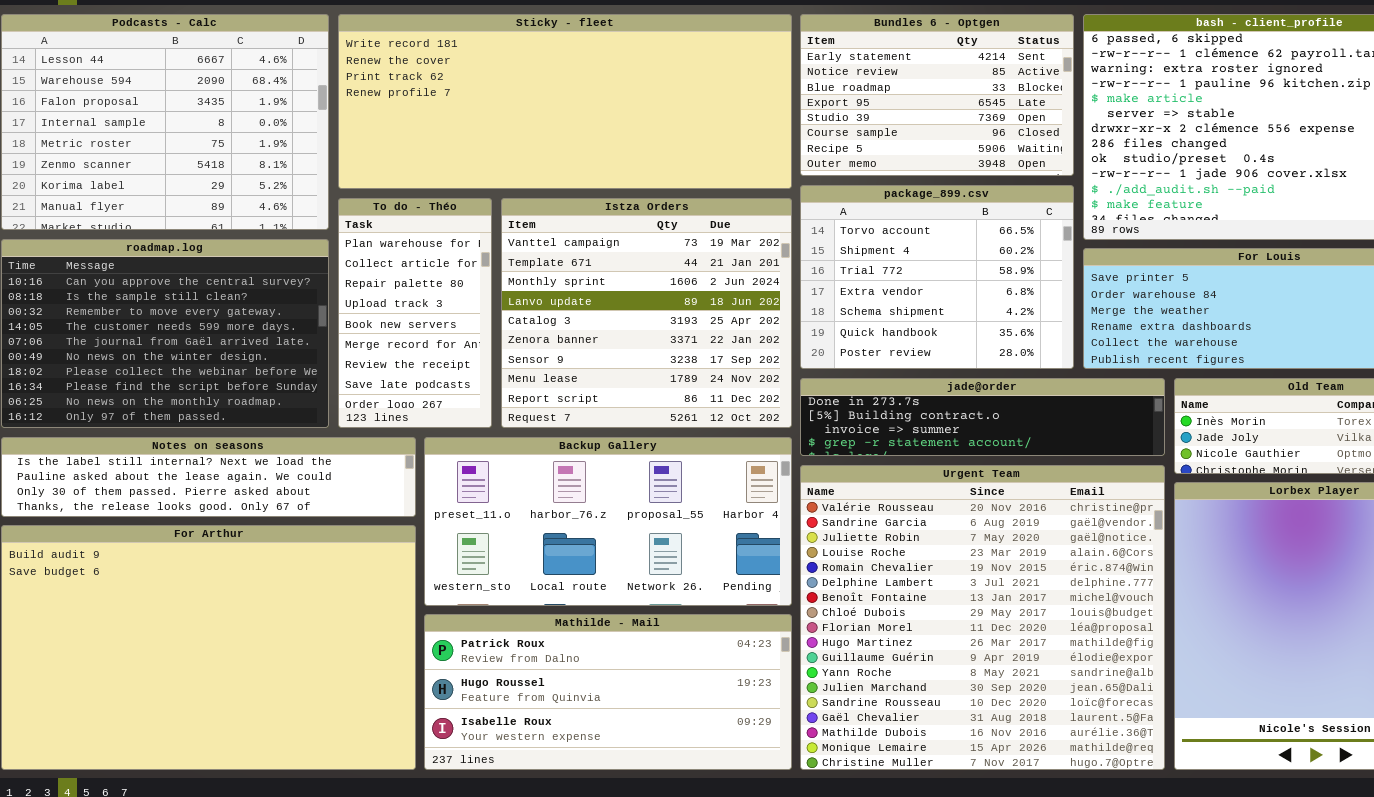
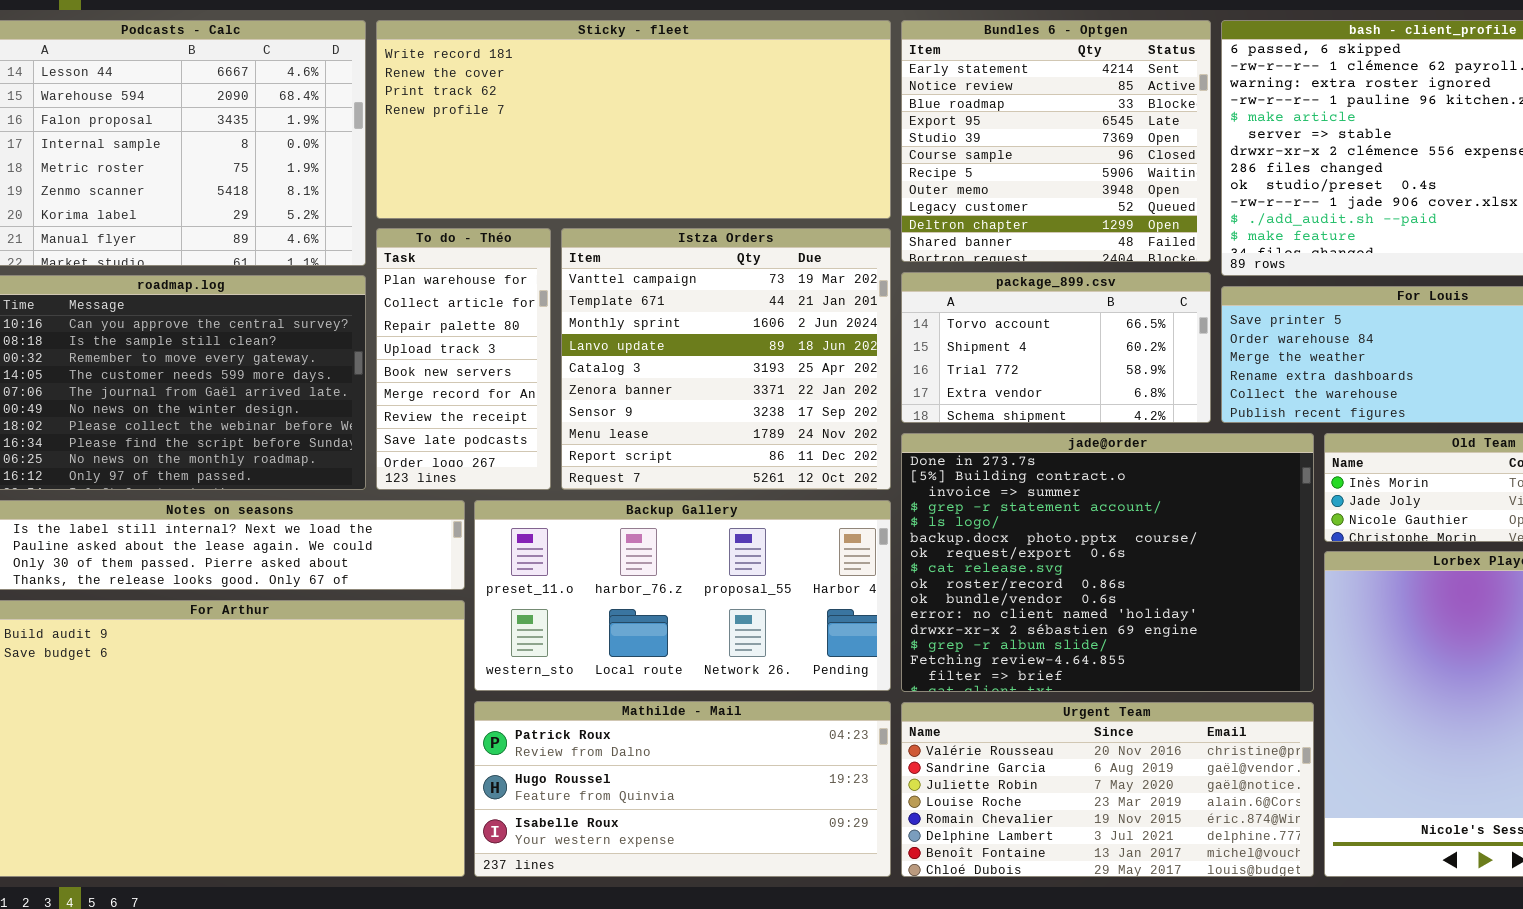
Bundles 6 - Optgen: [800,14,1074,176] -> [901,20,1211,262], resized
package_899.csv: [800,185,1074,369] -> [901,272,1211,423], resized
jade@order: [800,378,1165,456] -> [901,433,1314,692], resized
Urgent Team: [800,465,1165,770] -> [901,702,1314,877], resized

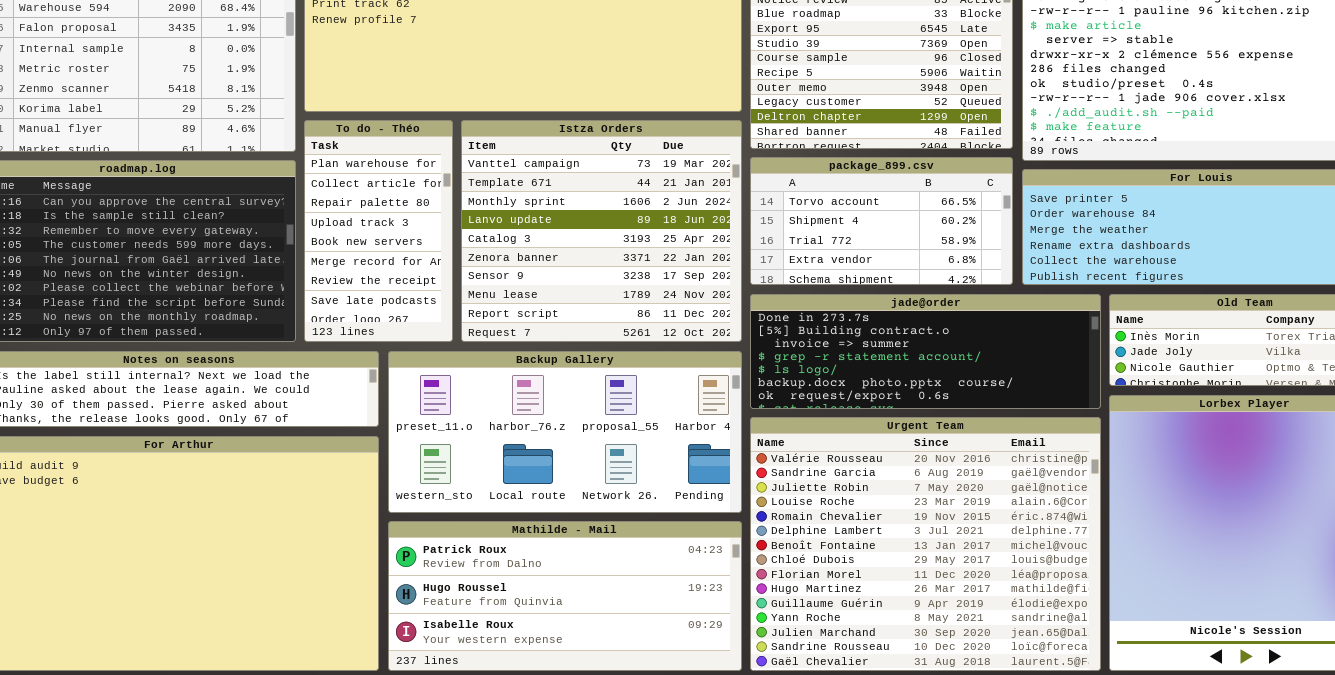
jade@order: [901,433,1314,692] -> [750,294,1101,409], resized
Urgent Team: [901,702,1314,877] -> [750,417,1101,671], resized

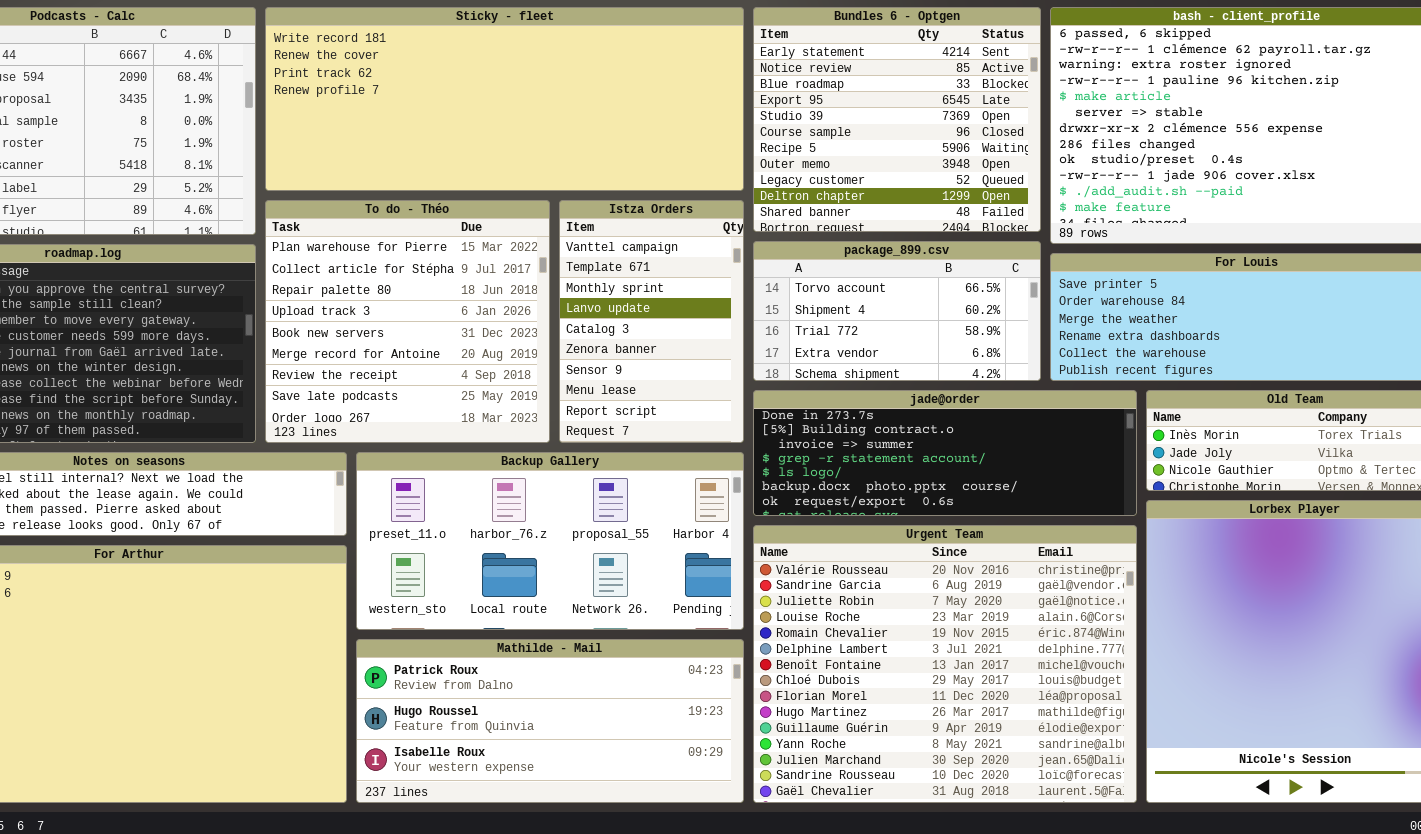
To do - Théo: [304,120,453,342] -> [265,200,550,443], resized
Istza Orders: [461,120,742,342] -> [559,200,744,443], resized

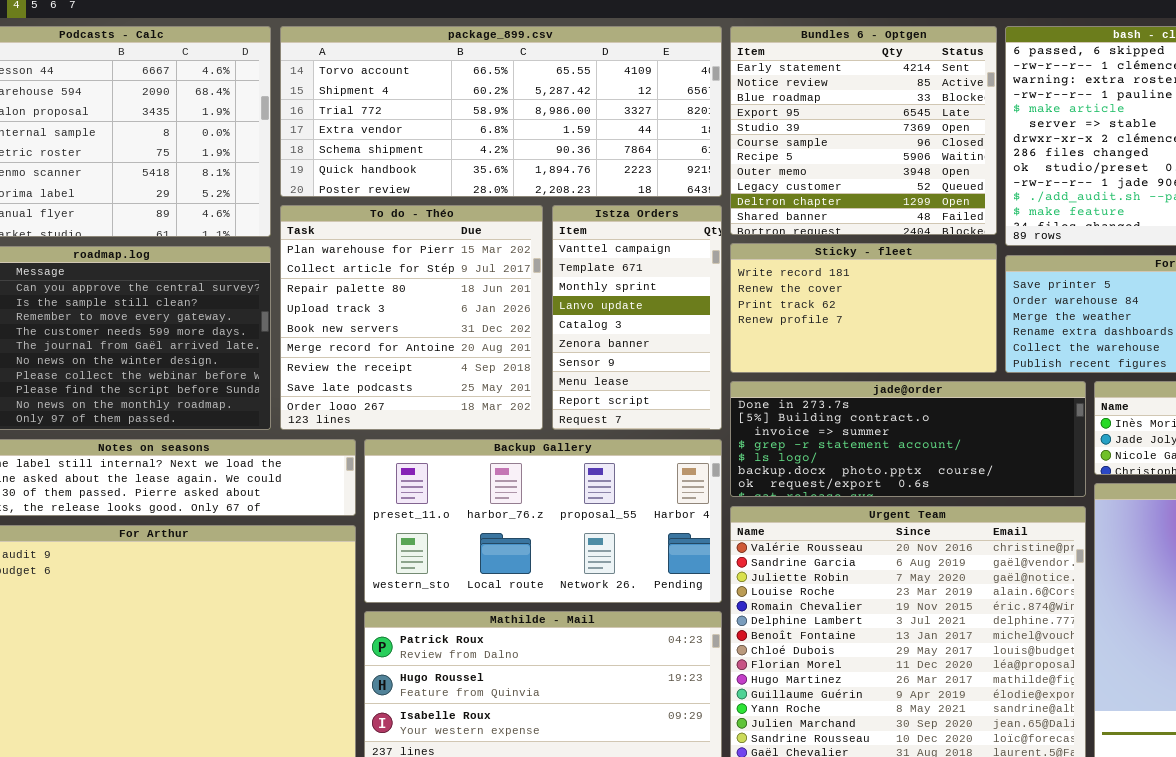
Sticky - fleet: [265,7,744,191] -> [730,243,997,373], moved, resized
package_899.csv: [753,241,1041,381] -> [280,26,722,197], moved, resized

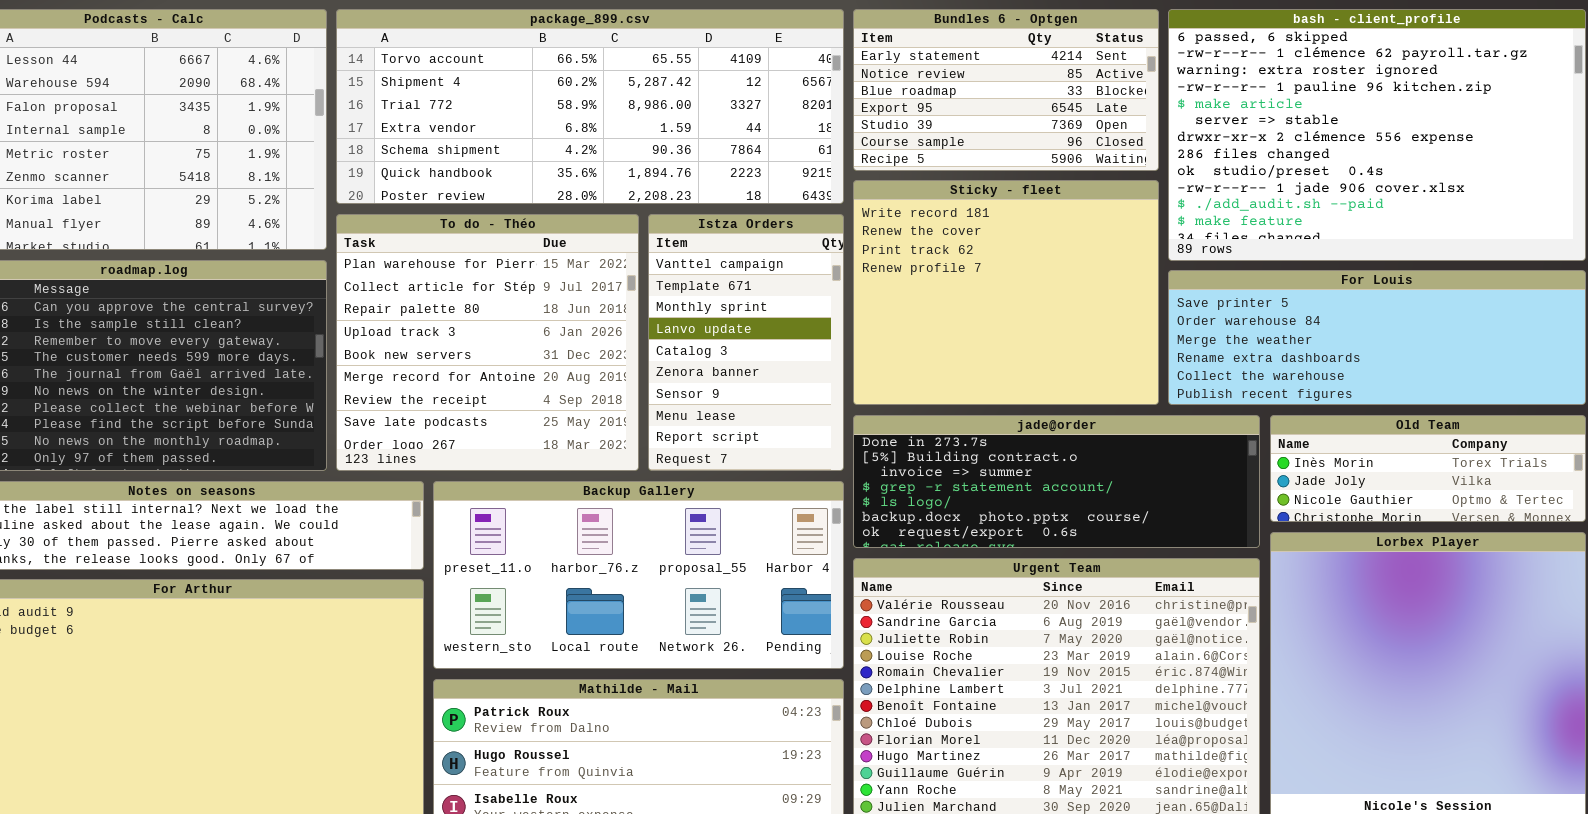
Bundles 6 - Optgen: [730,26,997,235] -> [853,9,1159,171], resized
Sticky - fleet: [730,243,997,373] -> [853,180,1159,405], resized

